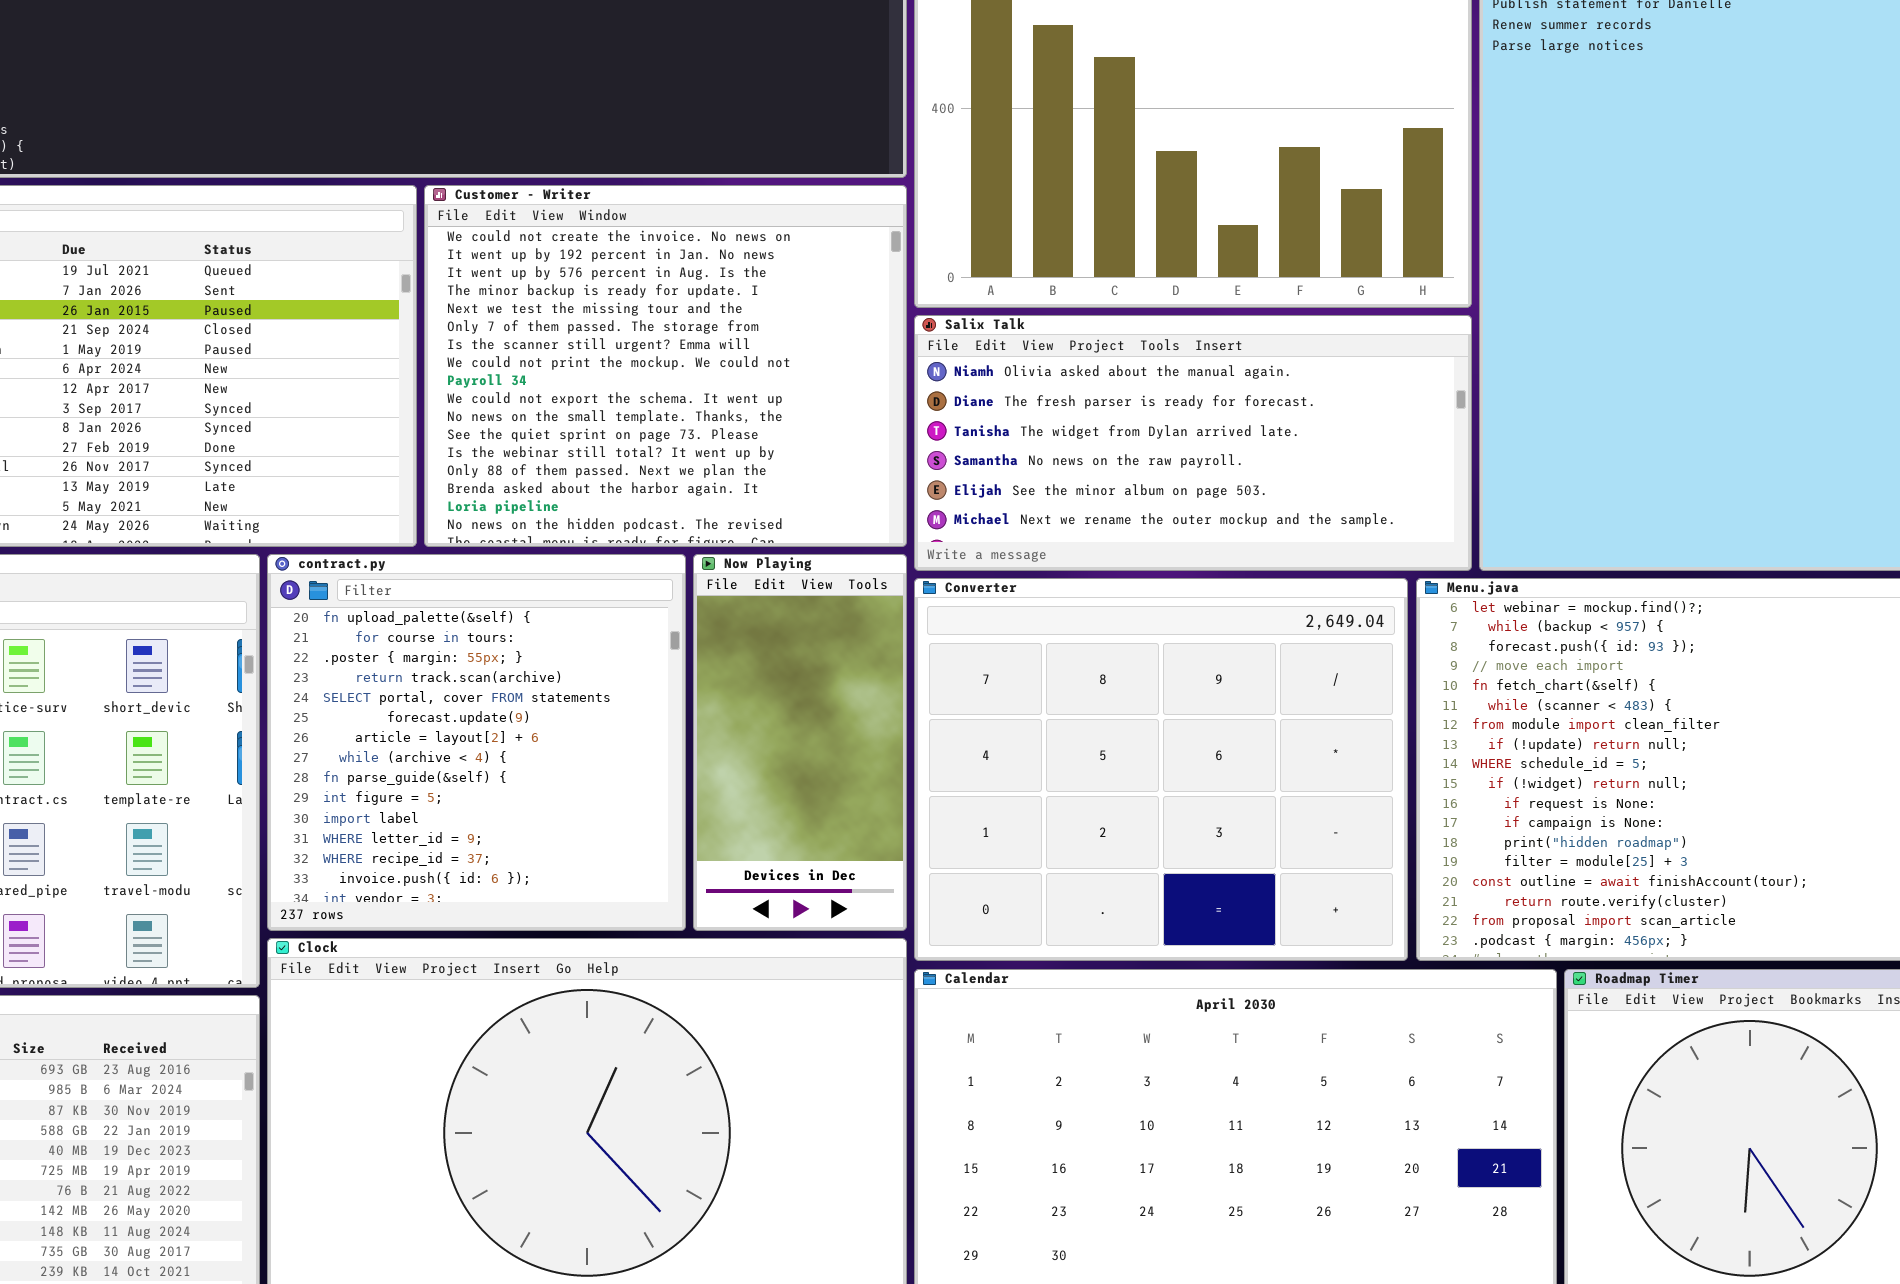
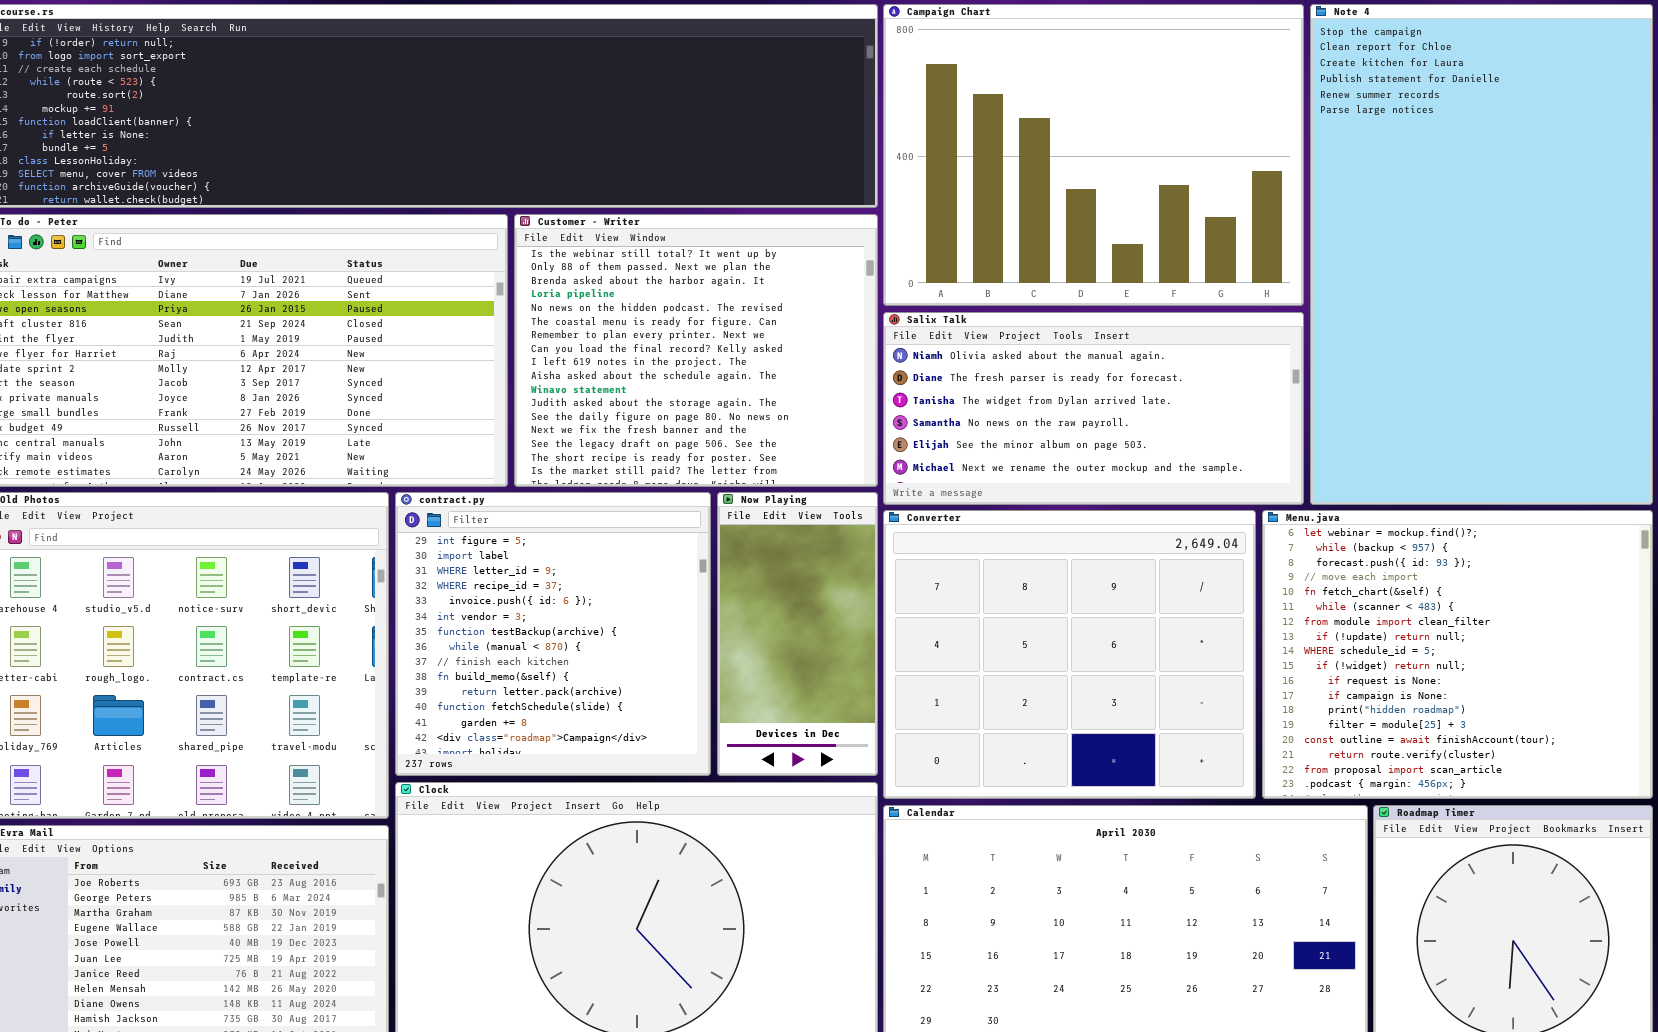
Customer - Writer: [424,185,907,547] -> [514,214,878,487], scrolled down 12 rows
contract.py: [267,554,686,931] -> [395,492,711,776], scrolled down 9 rows

